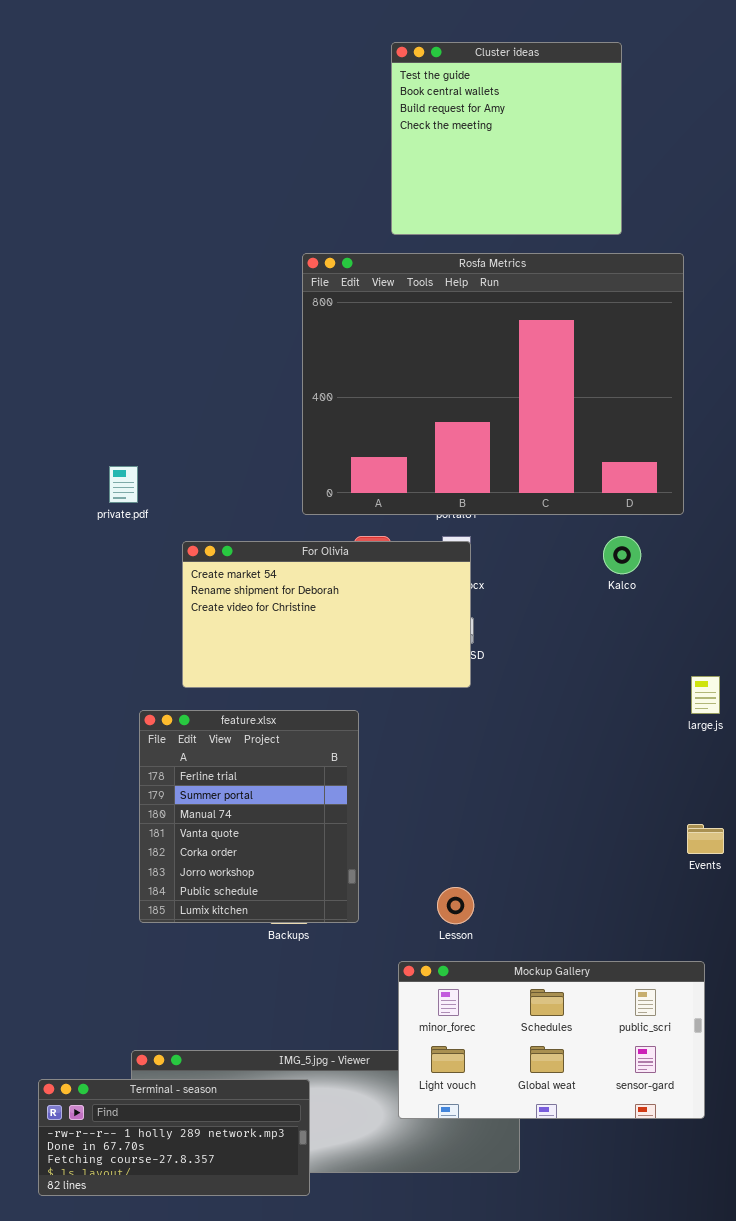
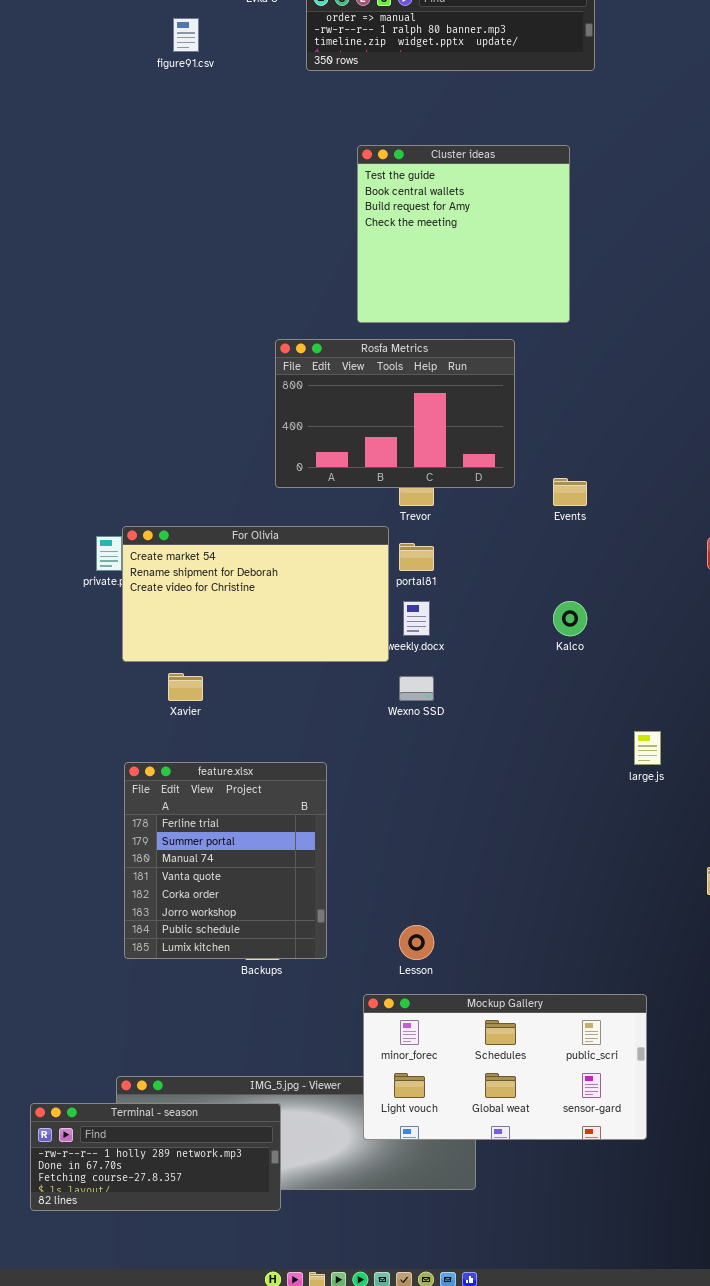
Rosfa Metrics: [302,253,684,515] -> [275,339,515,488], resized
For Olivia: [182,541,471,688] -> [122,526,389,662], moved
Events: [687,824,724,854] -> [553,478,587,506], moved

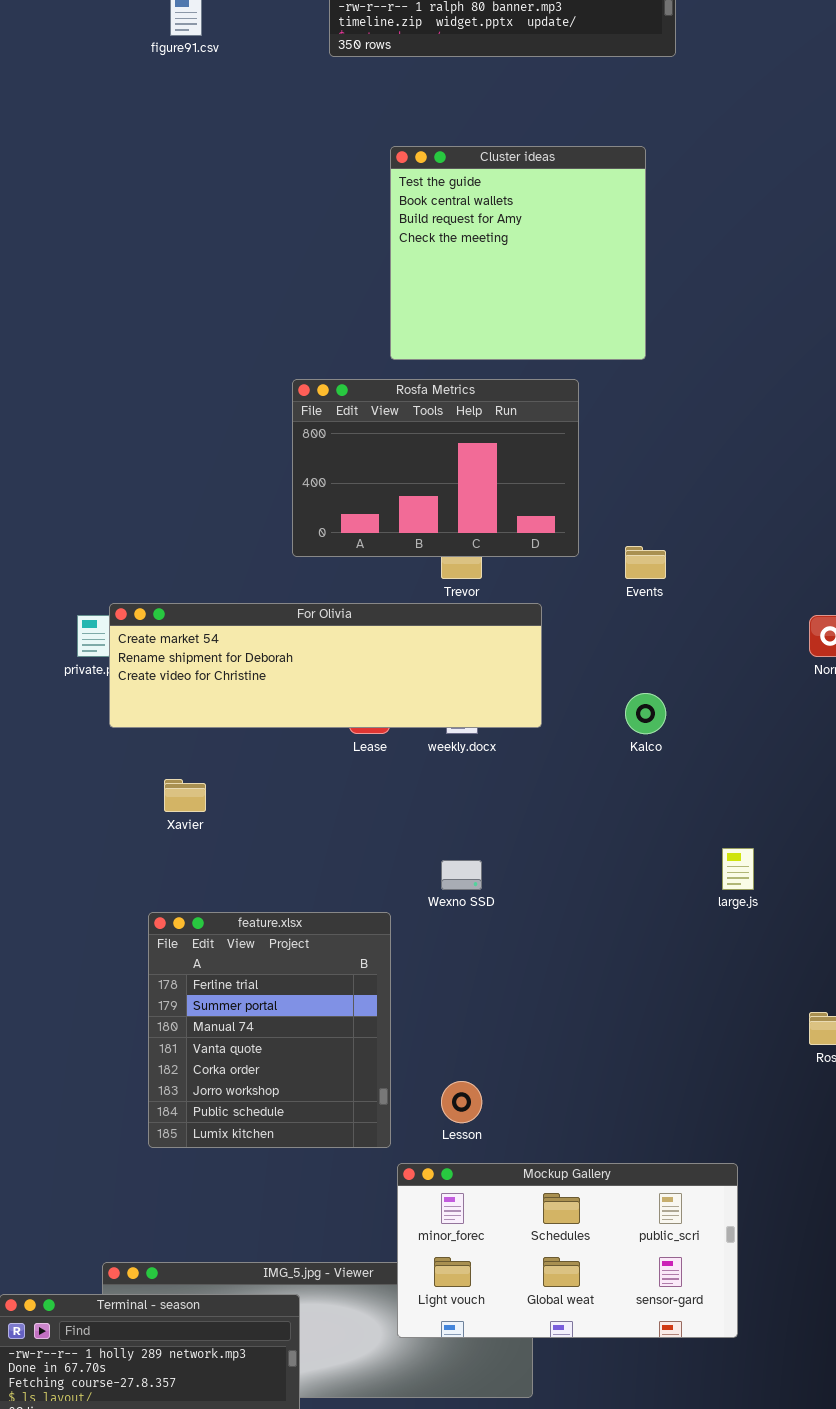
For Olivia: [122,526,389,662] -> [109,603,542,728], resized
Wexno SSD: [399,676,434,701] -> [441,860,482,890], moved
feature.xlsx: [124,762,327,959] -> [148,912,391,1148], moved

